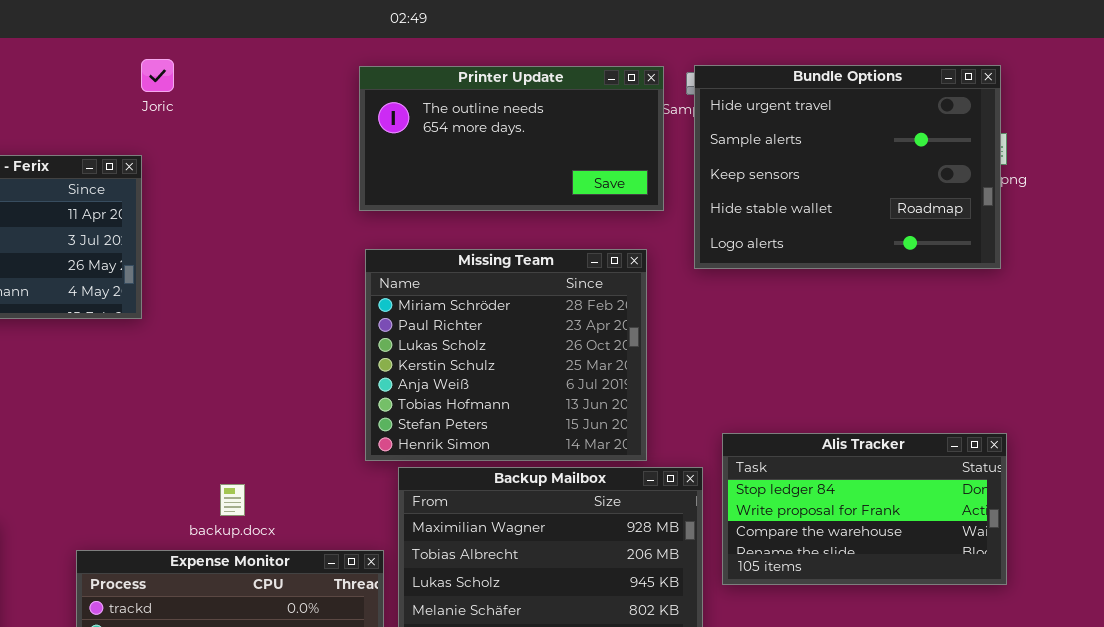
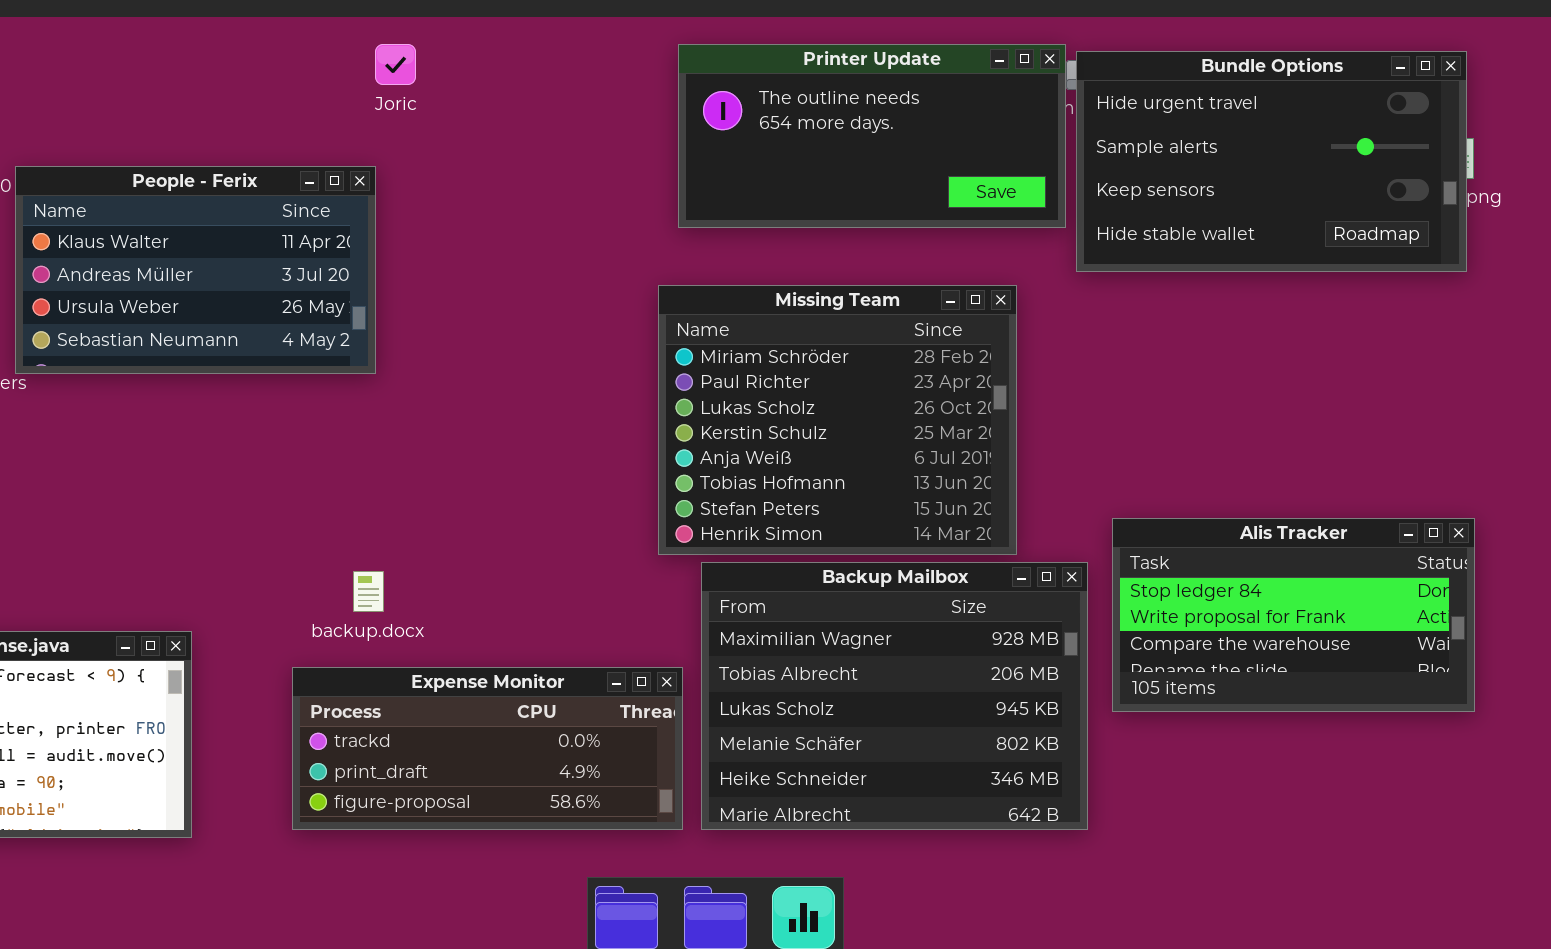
Bundle Options: [694,65,1001,269] -> [1076,51,1467,272], resized
Printer Update: [359,66,664,211] -> [678,44,1066,228], moved
backup.docx: [220,484,245,516] -> [353,571,384,612], moved

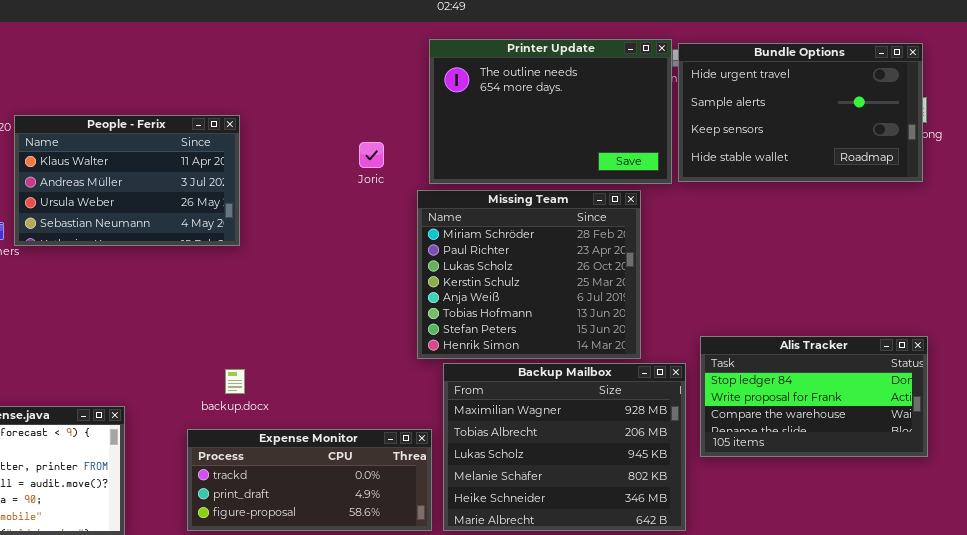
Joric: [375,44,416,85] -> [359,142,384,168], moved
Printer Update: [678,44,1066,228] -> [429,39,672,184], resized

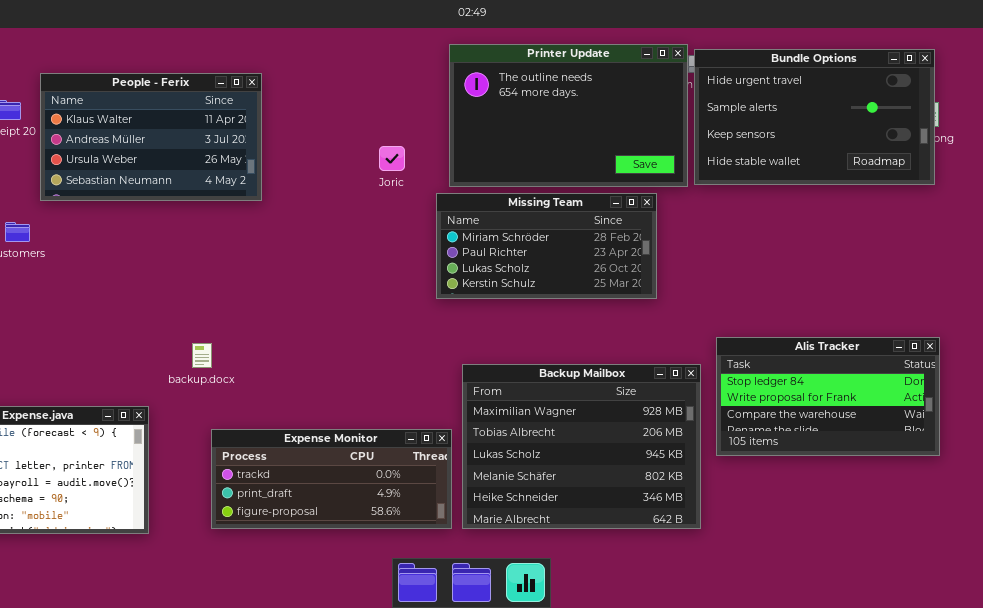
People - Ferix: [14,115,240,246] -> [40,73,262,201], moved
Missing Team: [417,190,641,359] -> [436,193,657,299], resized
backup.docx: [225,369,245,394] -> [192,343,212,368], moved

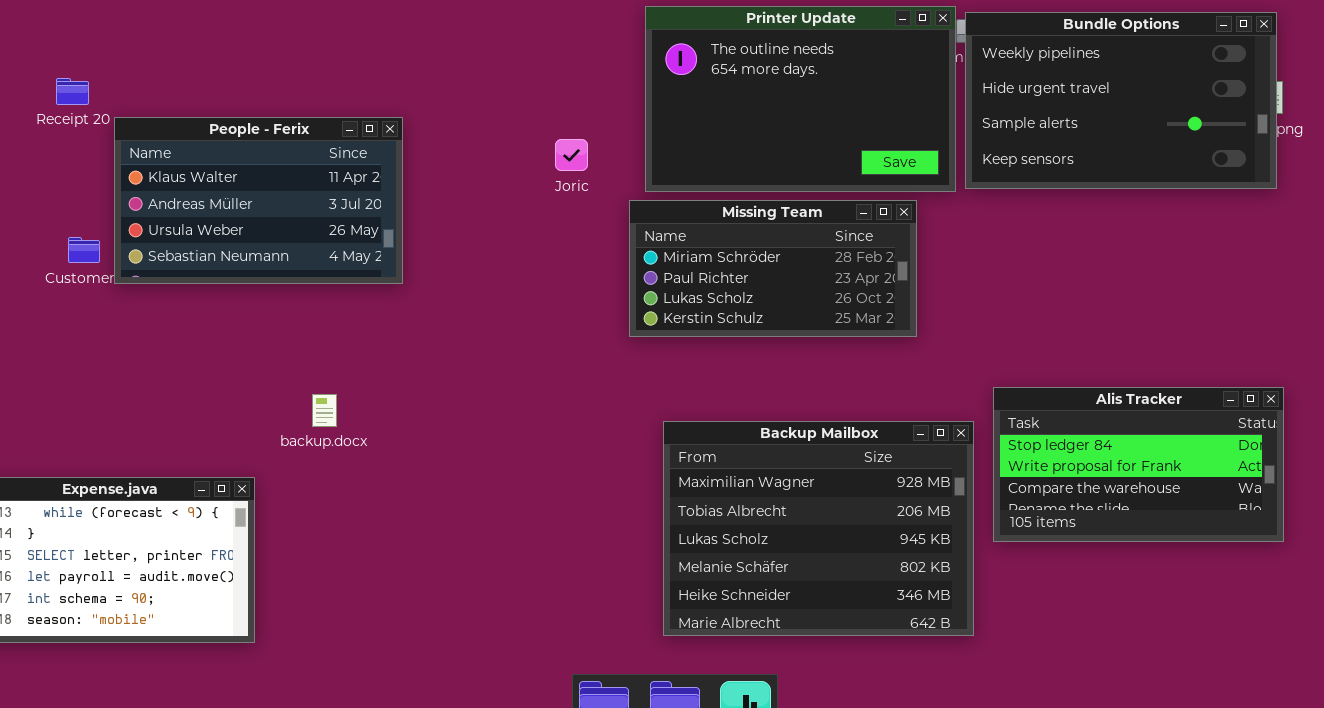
Bundle Options: [694,49,935,185] -> [965,12,1277,189], scrolled up 1 row
People - Ferix: [40,73,262,201] -> [114,117,403,284], moved
Expense Monitor: [211,429,452,529] -> none, closed

